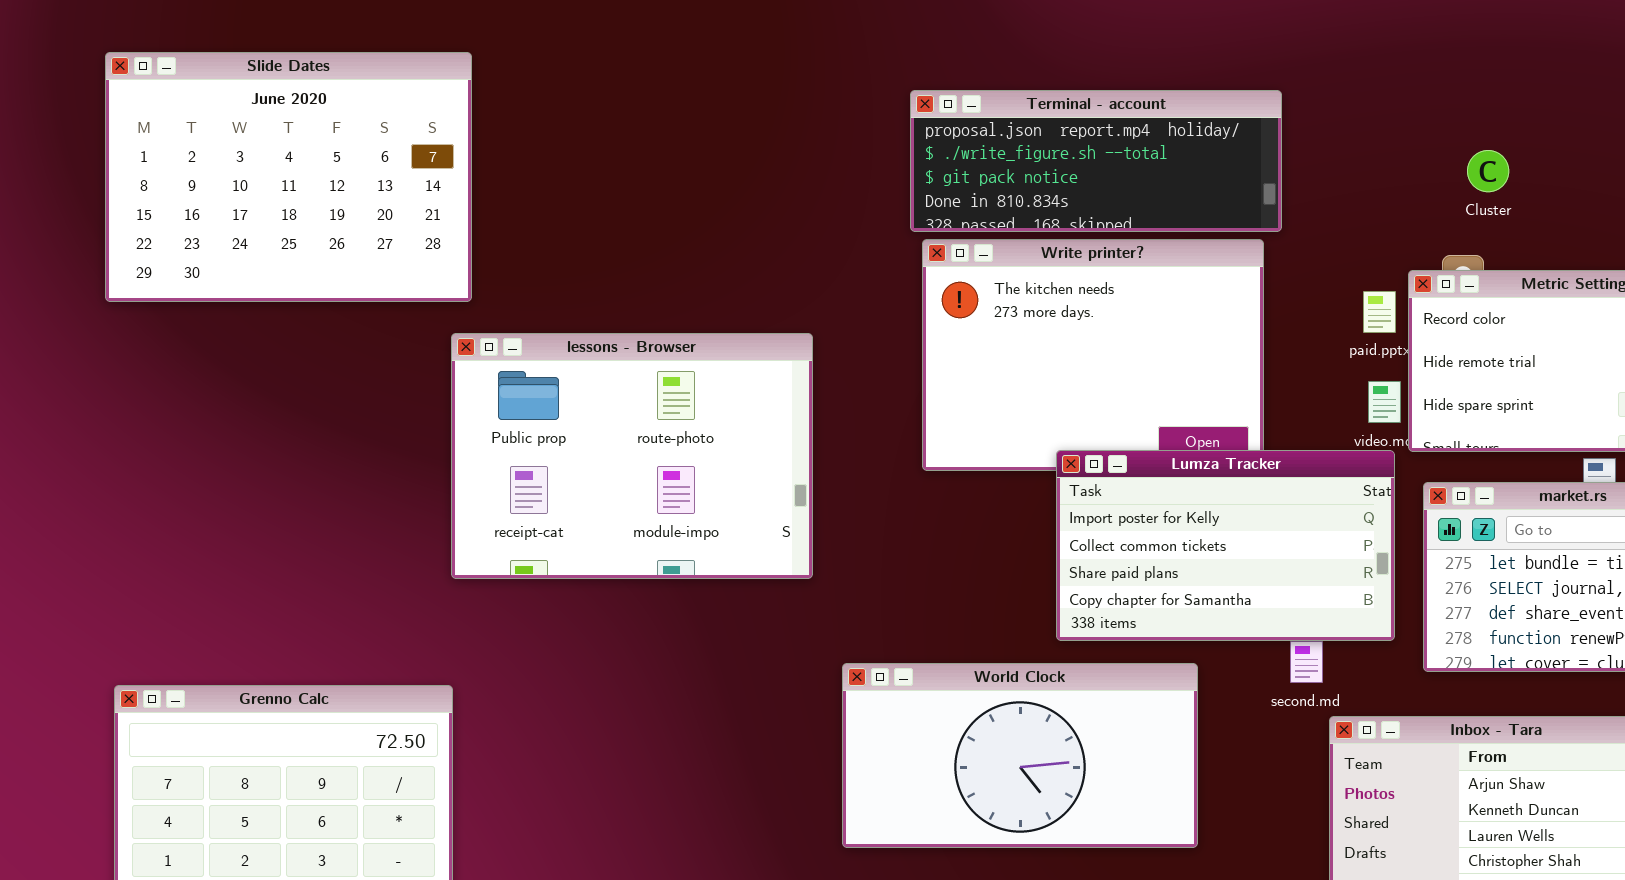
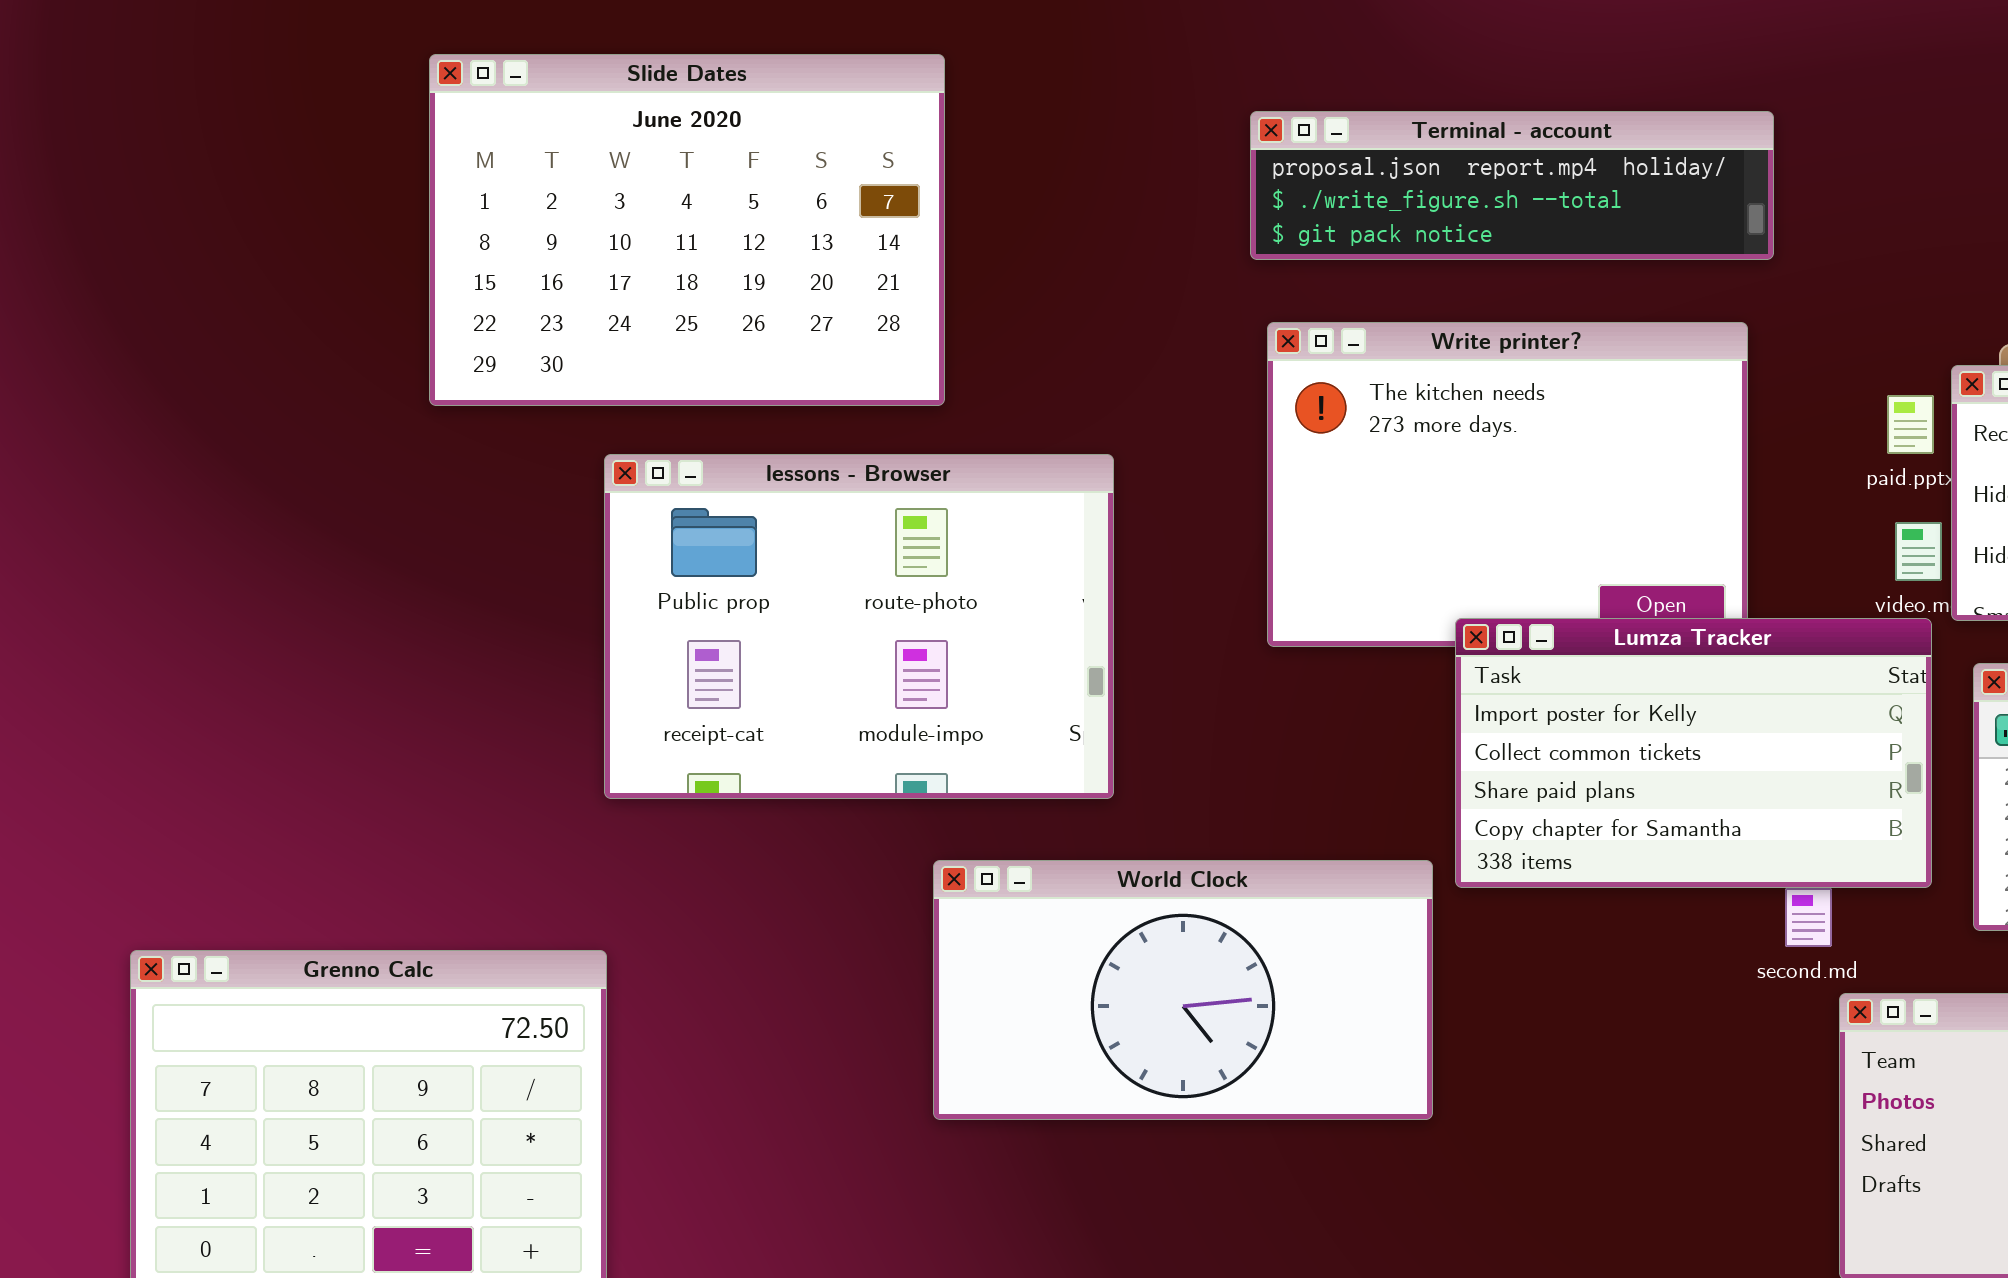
Slide Dates: [105,52,472,302] -> [429,54,945,406], moved
Terminal - account: [910,90,1282,232] -> [1250,111,1774,260], resized
World Clock: [842,663,1198,848] -> [933,860,1433,1120], moved

